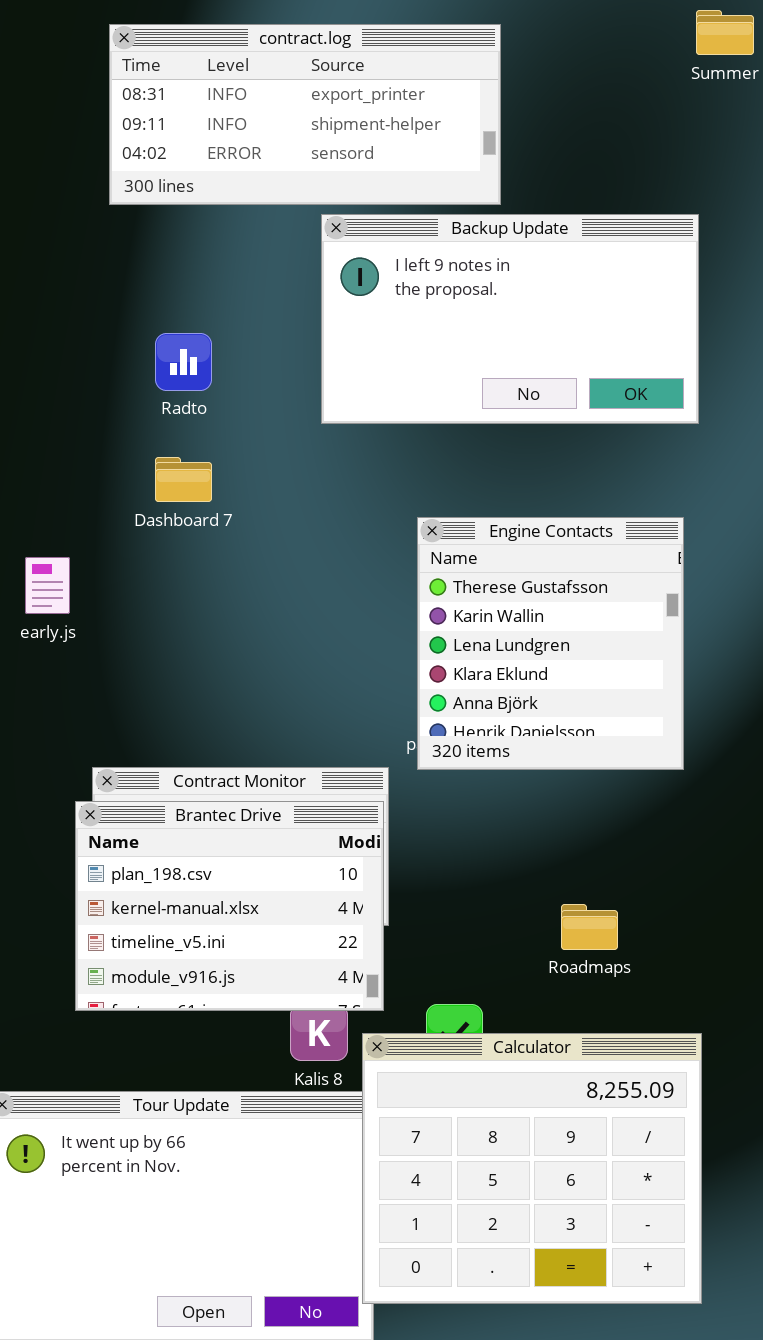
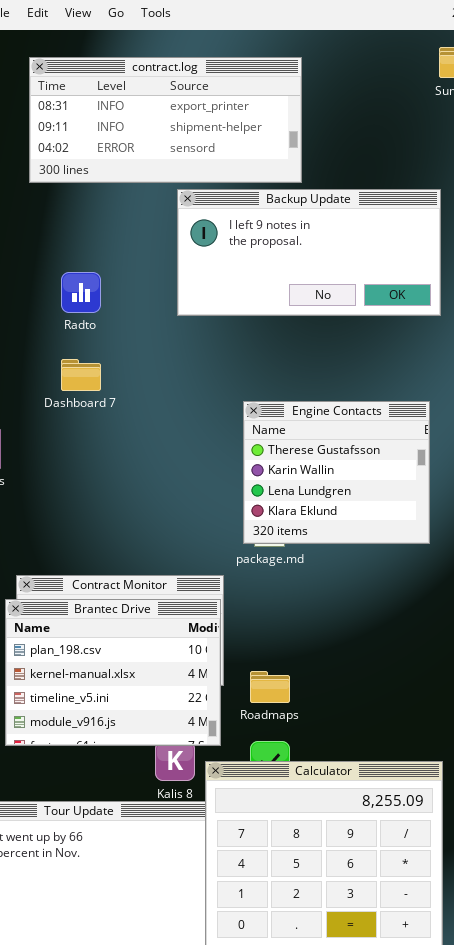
Backup Update: [321,214,699,424] -> [177,189,441,316], resized
Engine Contacts: [417,517,684,770] -> [243,401,430,544], resized
Roadmaps: [561,904,618,950] -> [250,671,290,703], moved

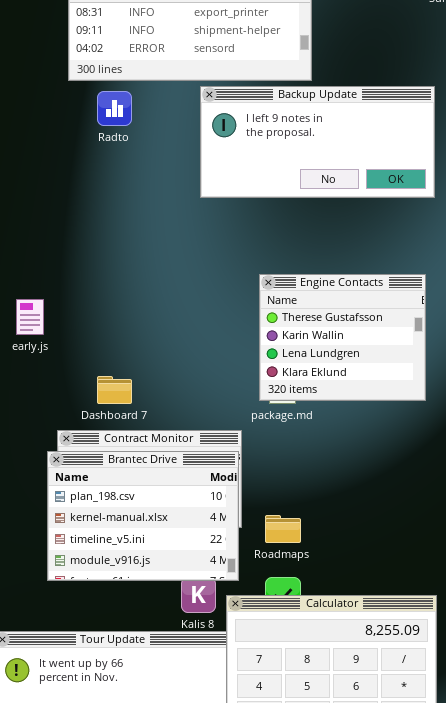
Radto: [61,272,101,313] -> [97,91,132,126], moved
Dashboard 7: [61,359,101,391] -> [97,376,132,404], moved

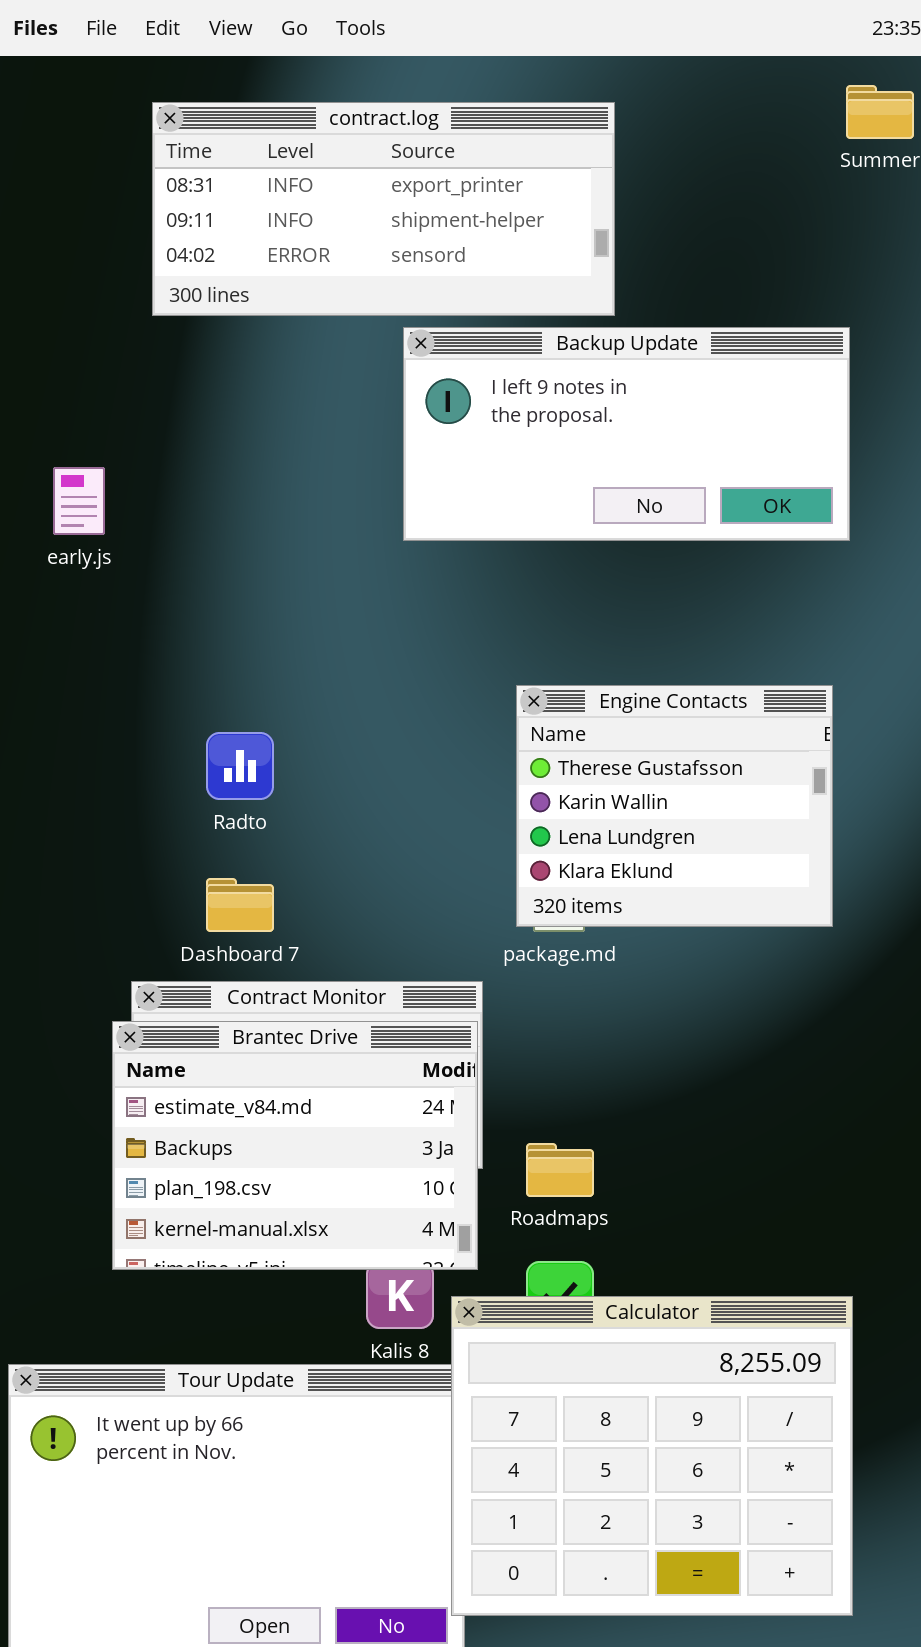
Radto: [97,91,132,126] -> [206,732,274,800], moved
early.js: [16,299,44,335] -> [53,467,105,535], moved
Brantec Drive: [47,451,239,581] -> [112,1021,478,1270], scrolled up 2 rows

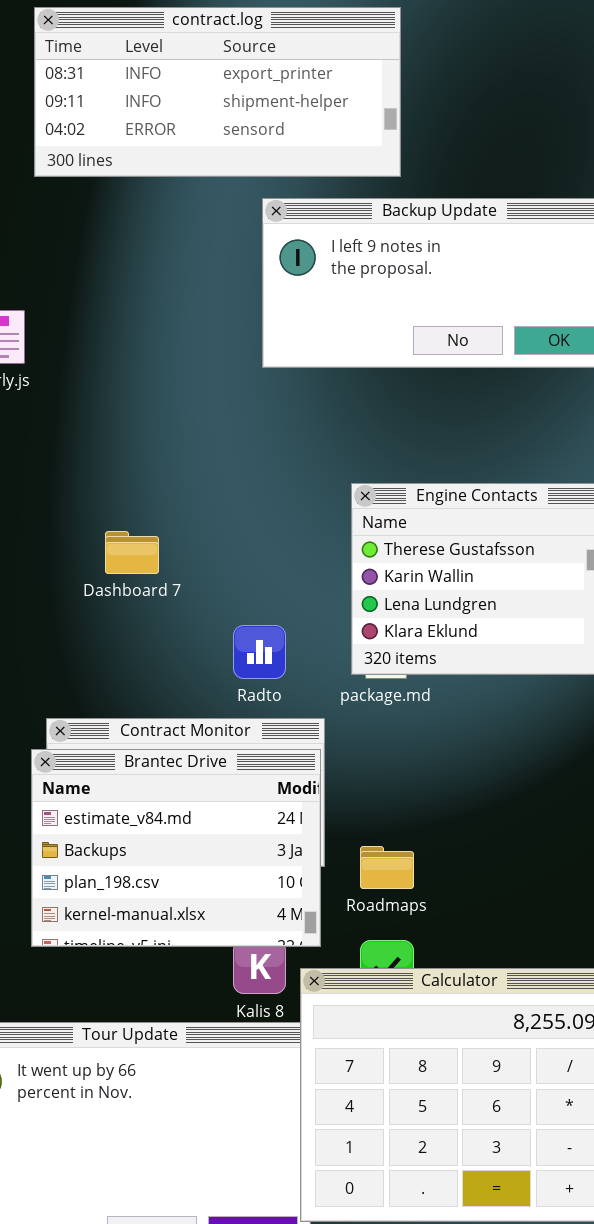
contract.log: [152,102,615,316] -> [34,7,401,177], moved
Radto: [206,732,274,800] -> [233,625,286,679], moved
Dashboard 7: [206,878,274,932] -> [105,531,159,574], moved

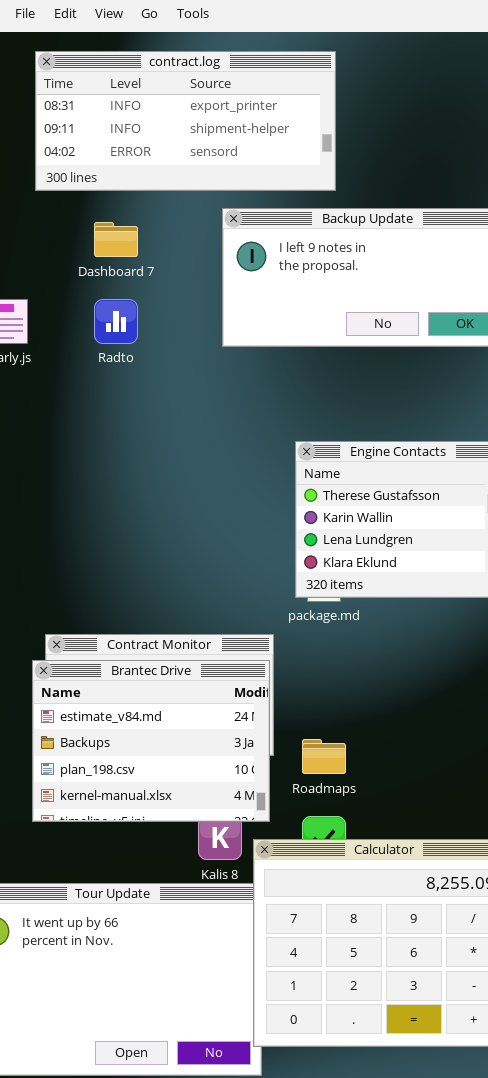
Dashboard 7: [105,531,159,574] -> [94,222,138,257], moved
Radto: [233,625,286,679] -> [94,299,138,344], moved

